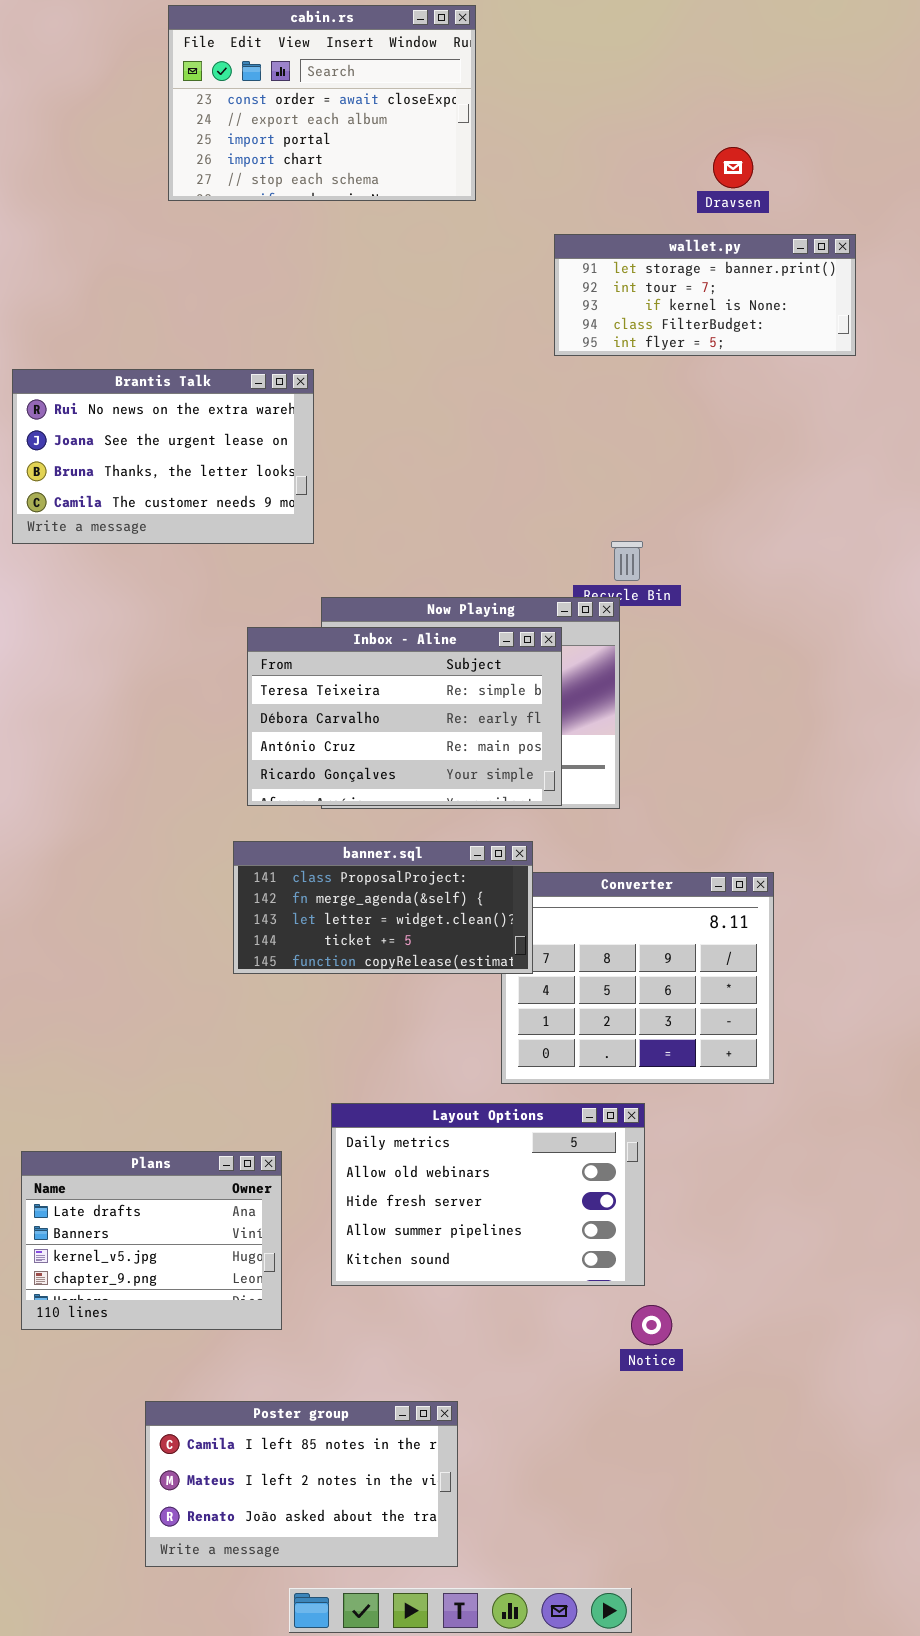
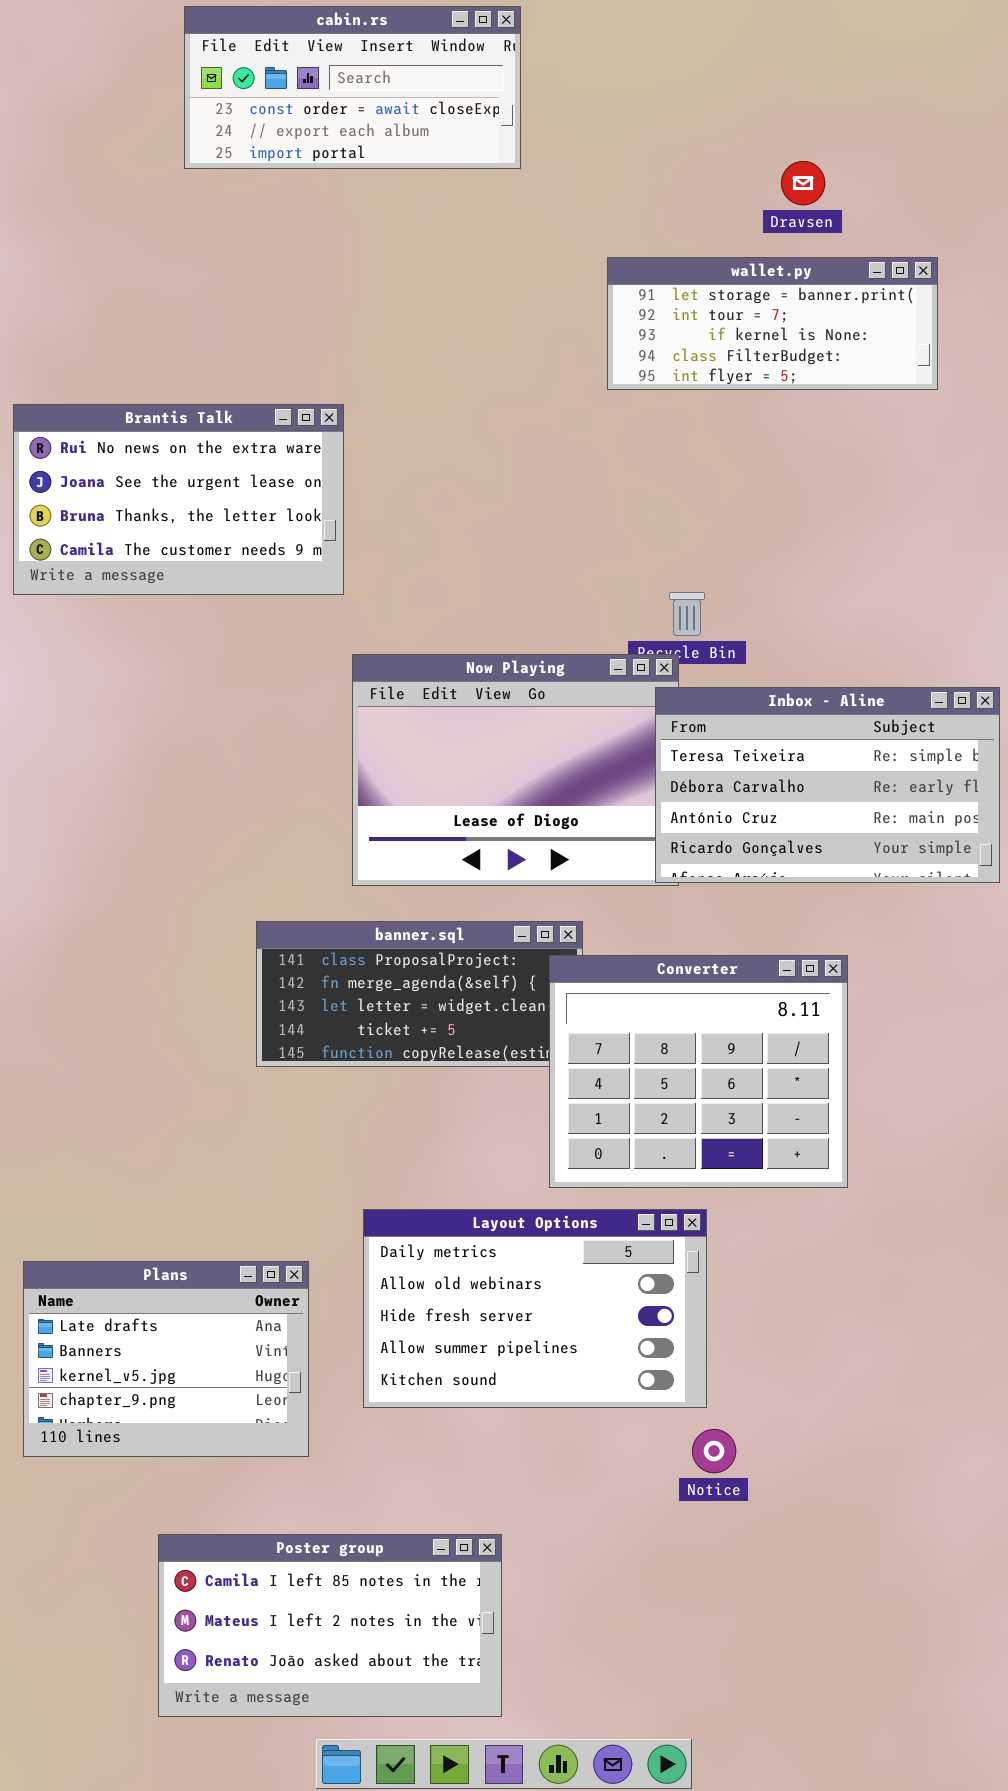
cabin.rs: [168,5,476,201] -> [184,6,521,169], resized
Inbox - Aline: [247,627,562,806] -> [655,687,1000,883], moved
Converter: [501,872,774,1084] -> [549,955,848,1188], raised

